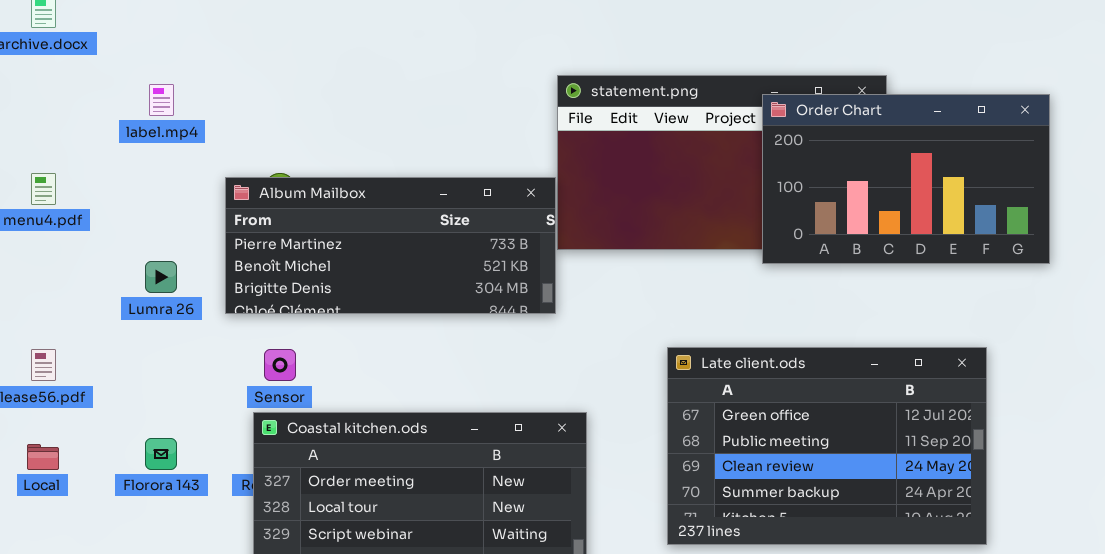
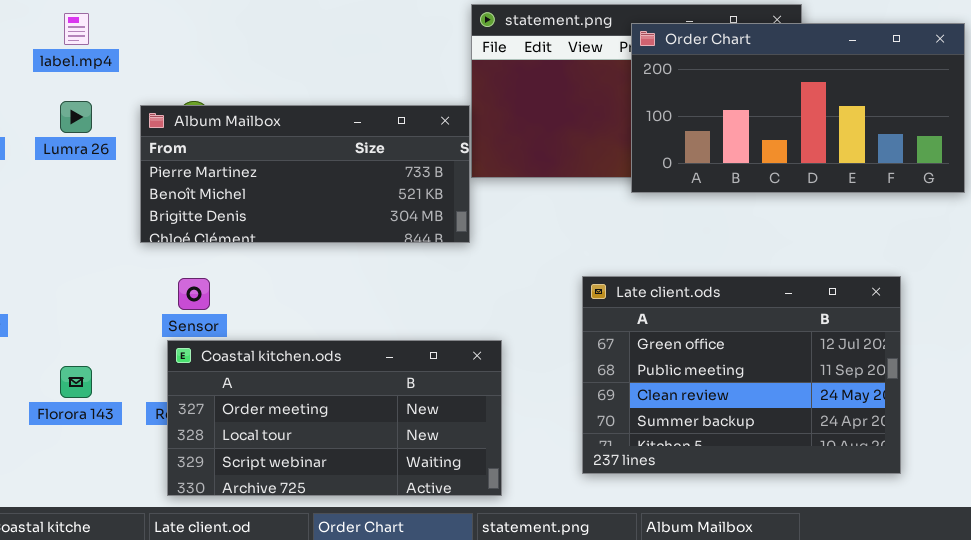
Order Chart: [762,94,1050,264] -> [631,23,965,193], resized
Lumra 26: [145,261,177,293] -> [60,101,92,133], moved

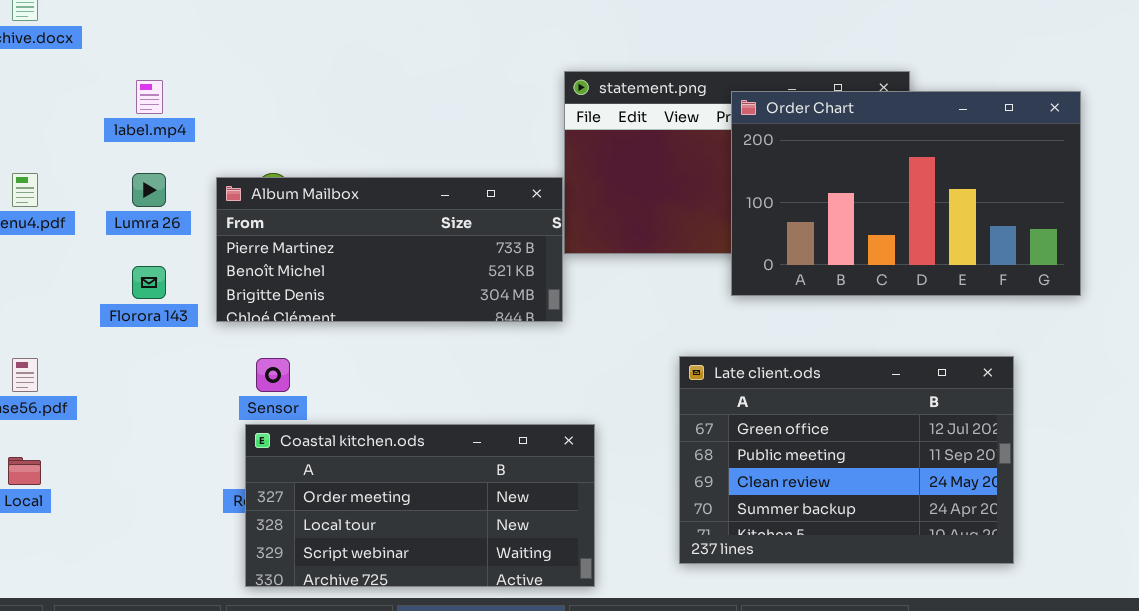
Order Chart: [631,23,965,193] -> [731,91,1081,296], resized
Florora 143: [60,366,92,398] -> [132,266,166,299], moved

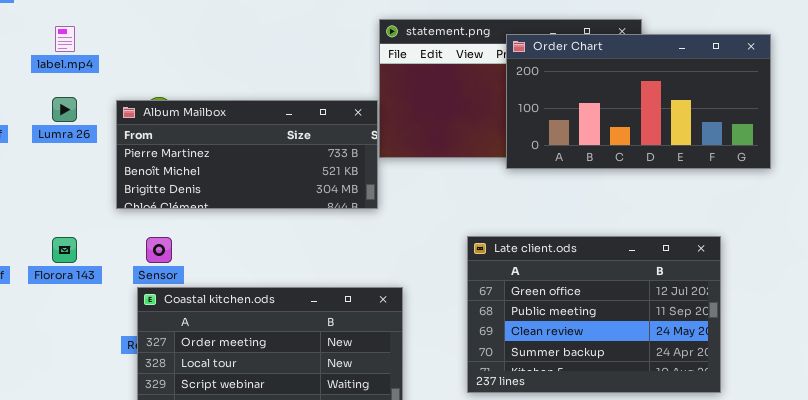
Order Chart: [731,91,1081,296] -> [506,34,771,169], resized
Florora 143: [132,266,166,299] -> [52,237,77,263], moved

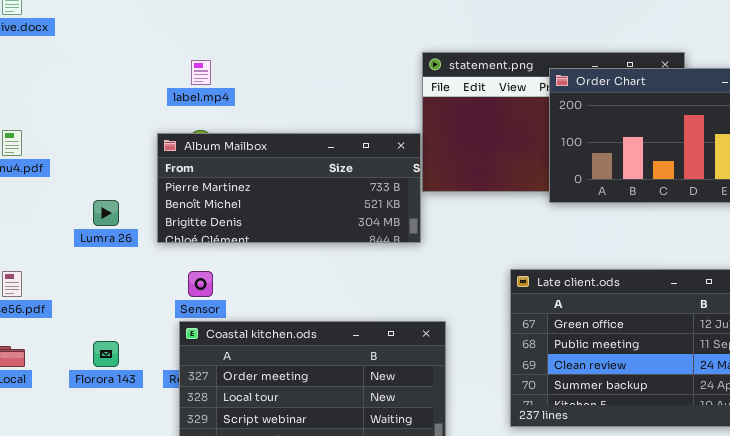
label.mp4: [55,26,75,52] -> [191,60,211,85], moved
Lumra 26: [52,97,77,122] -> [93,200,119,226], moved
Florora 143: [52,237,77,263] -> [93,341,119,367], moved

